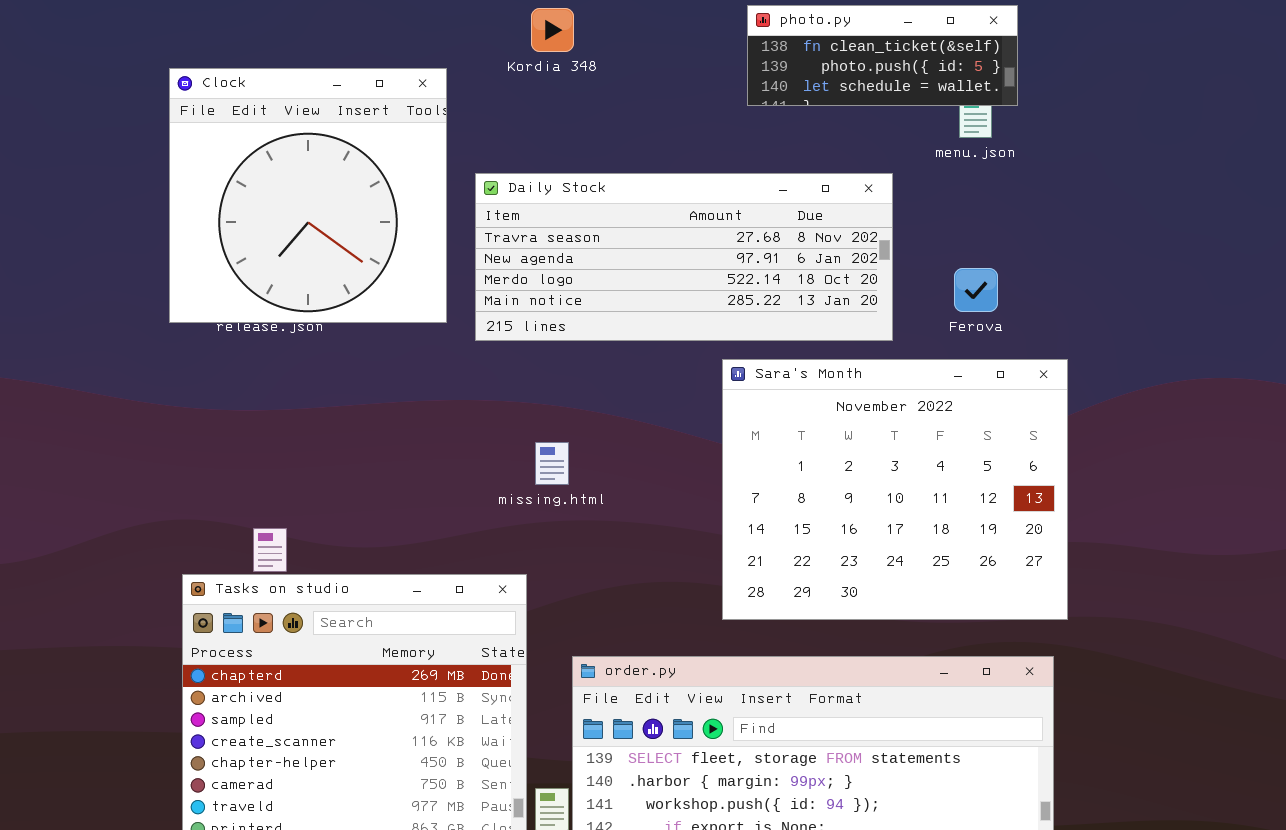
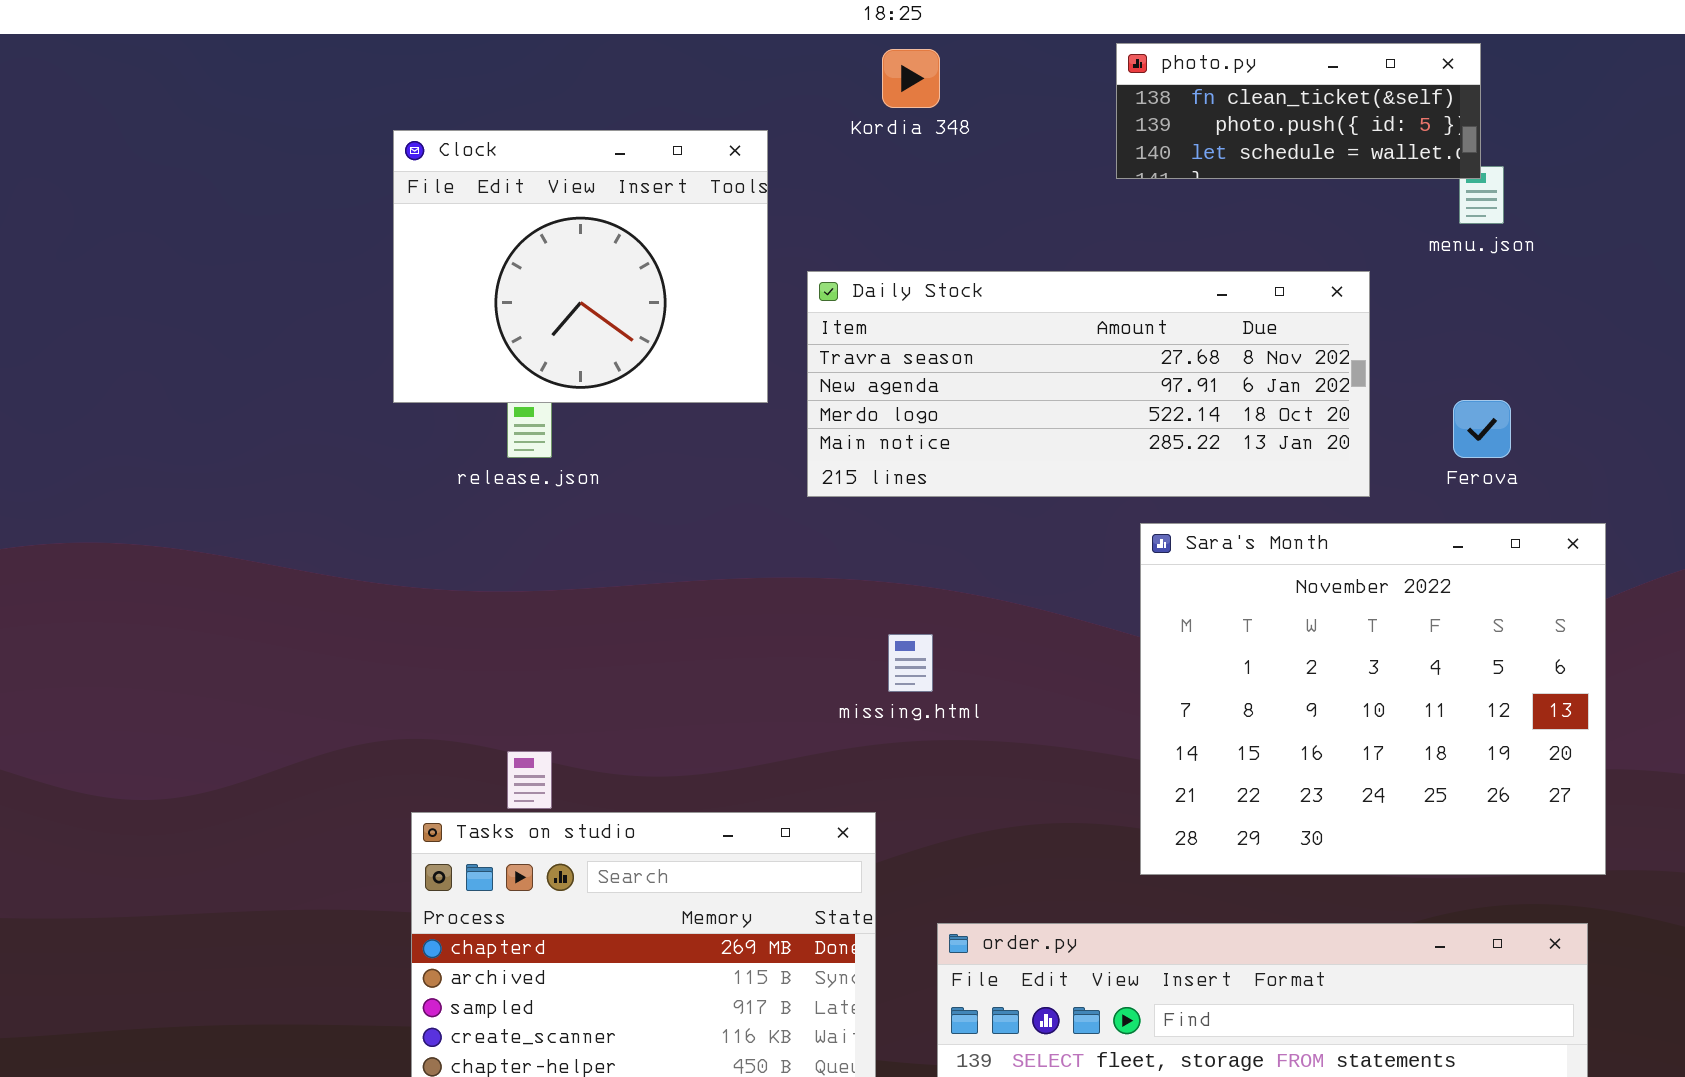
photo.py: [747,5,1018,106] -> [1116,43,1481,179], moved
Clock: [169,68,447,323] -> [393,130,768,403], resized

